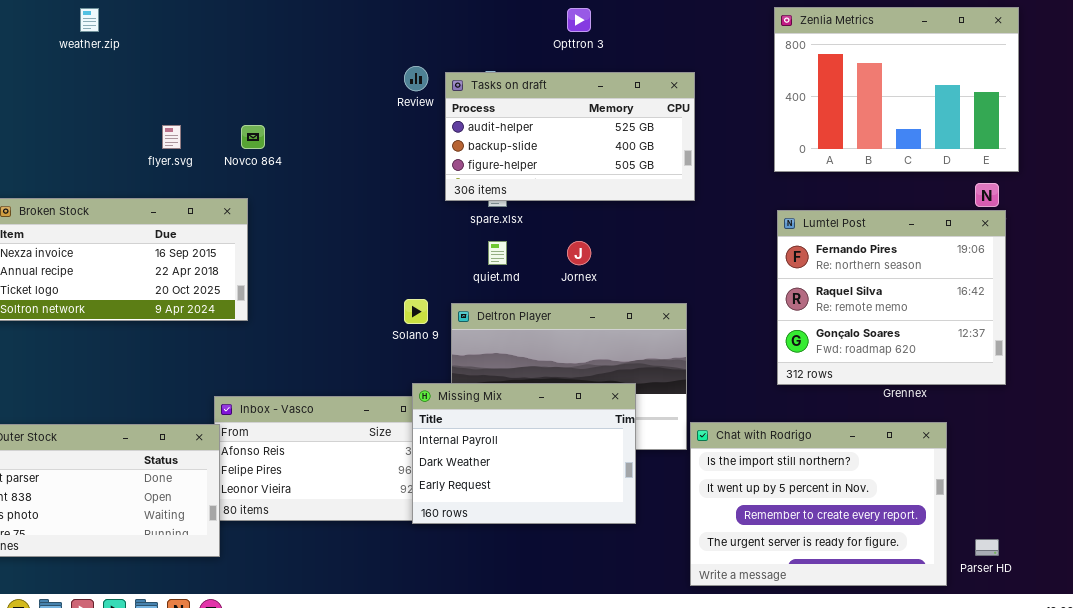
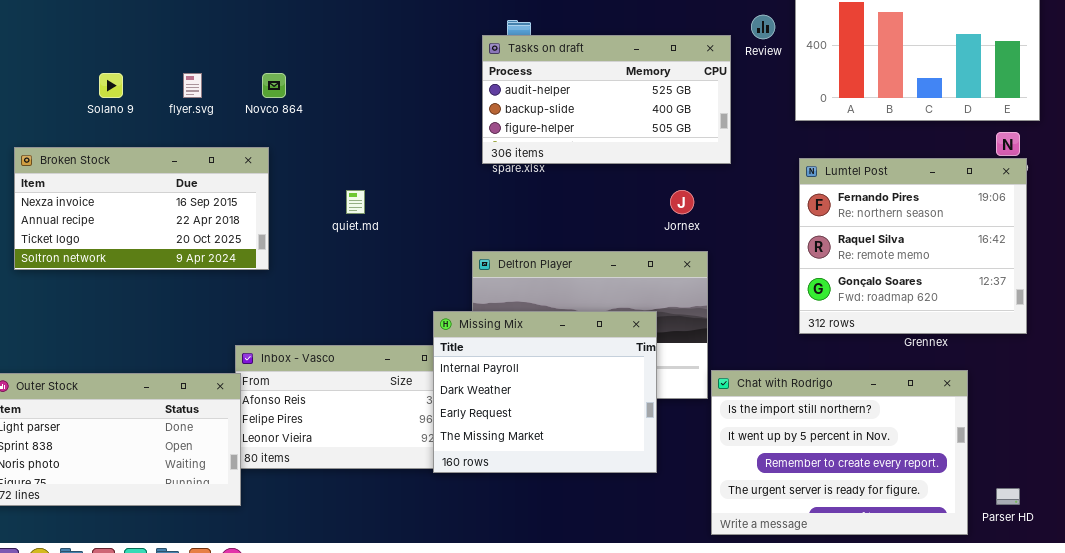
Review: [404,66,428,91] -> [751,15,775,39], moved
Tasks on draft: [445,72,695,201] -> [482,35,731,164], moved
quiet.md: [488,241,507,265] -> [346,190,365,214], moved
Jornex: [567,241,591,265] -> [670,190,694,214], moved
Solano 9: [404,299,428,324] -> [99,73,123,98], moved
Missing Mix: [412,383,636,524] -> [433,311,657,473], resized

